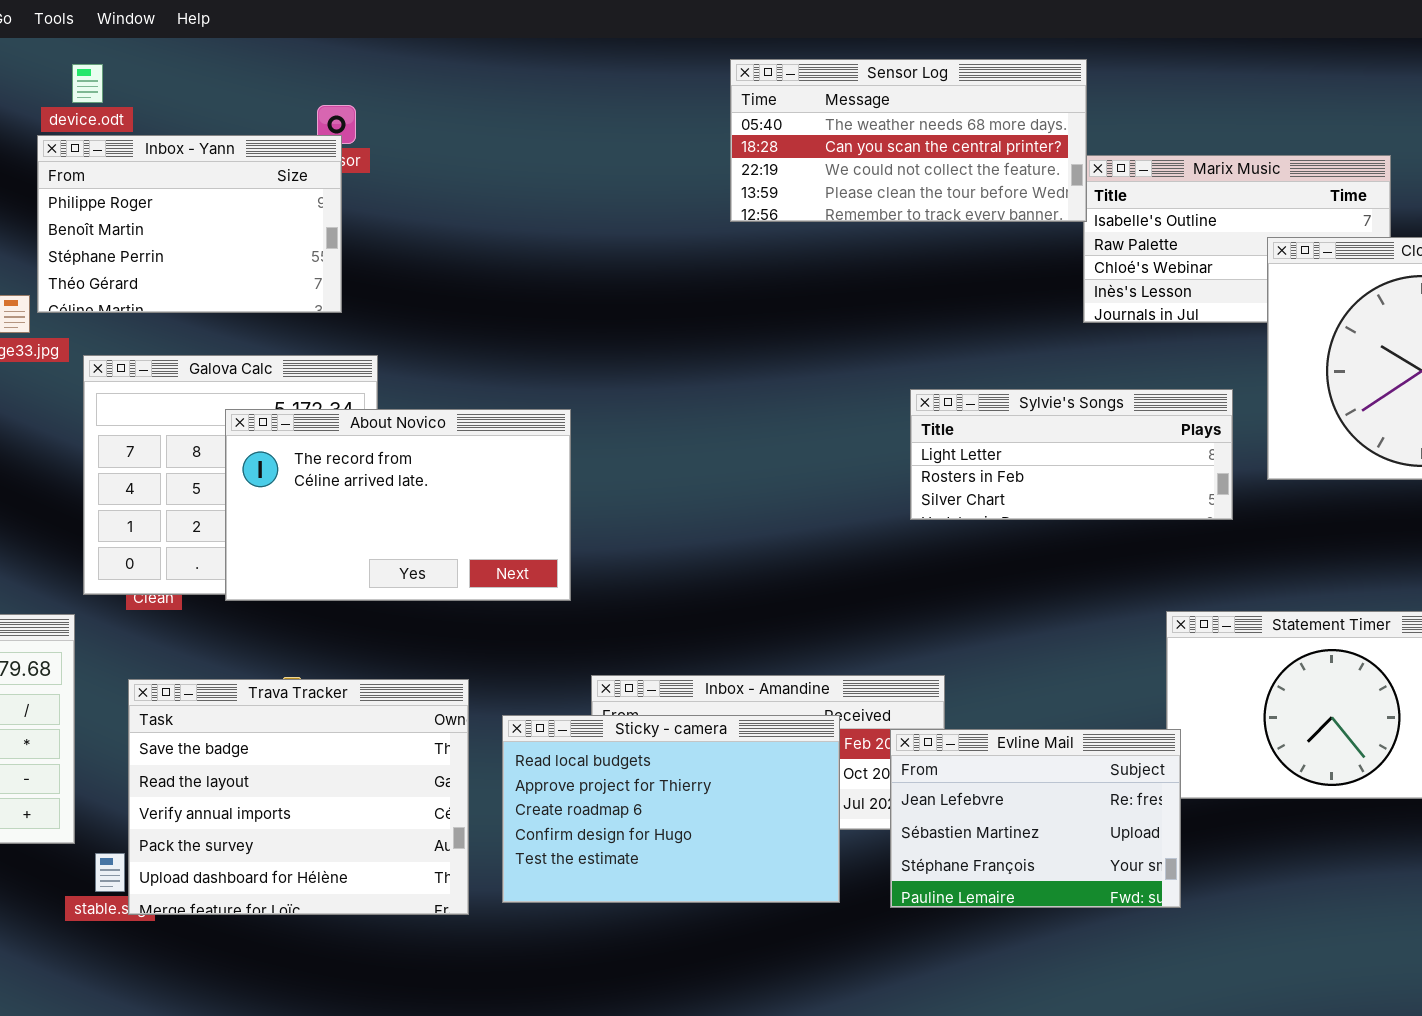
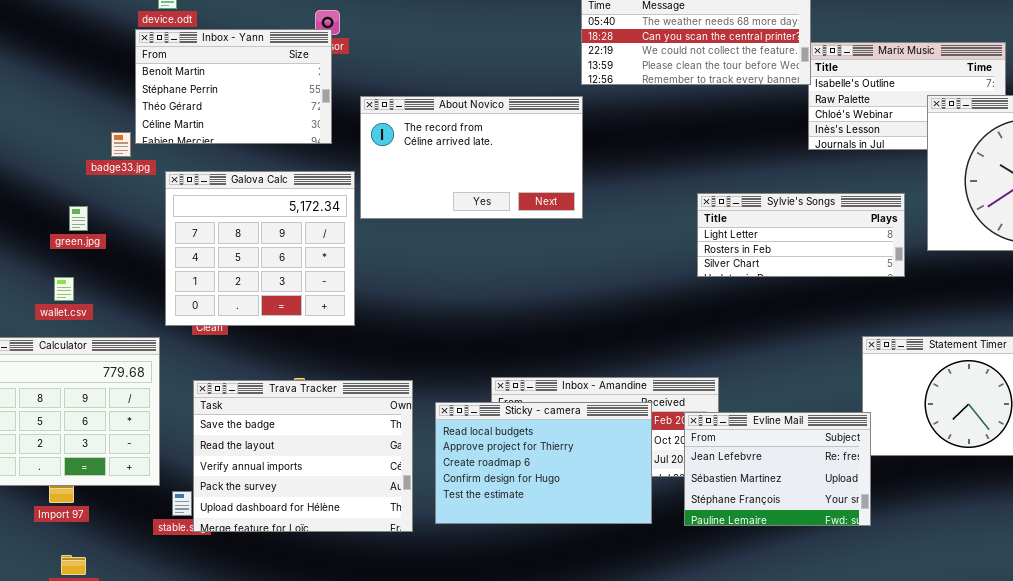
Inbox - Yann: [37,135,342,313] -> [135,29,332,144], scrolled down 1 row
About Novico: [225,409,571,601] -> [360,96,583,219], moved

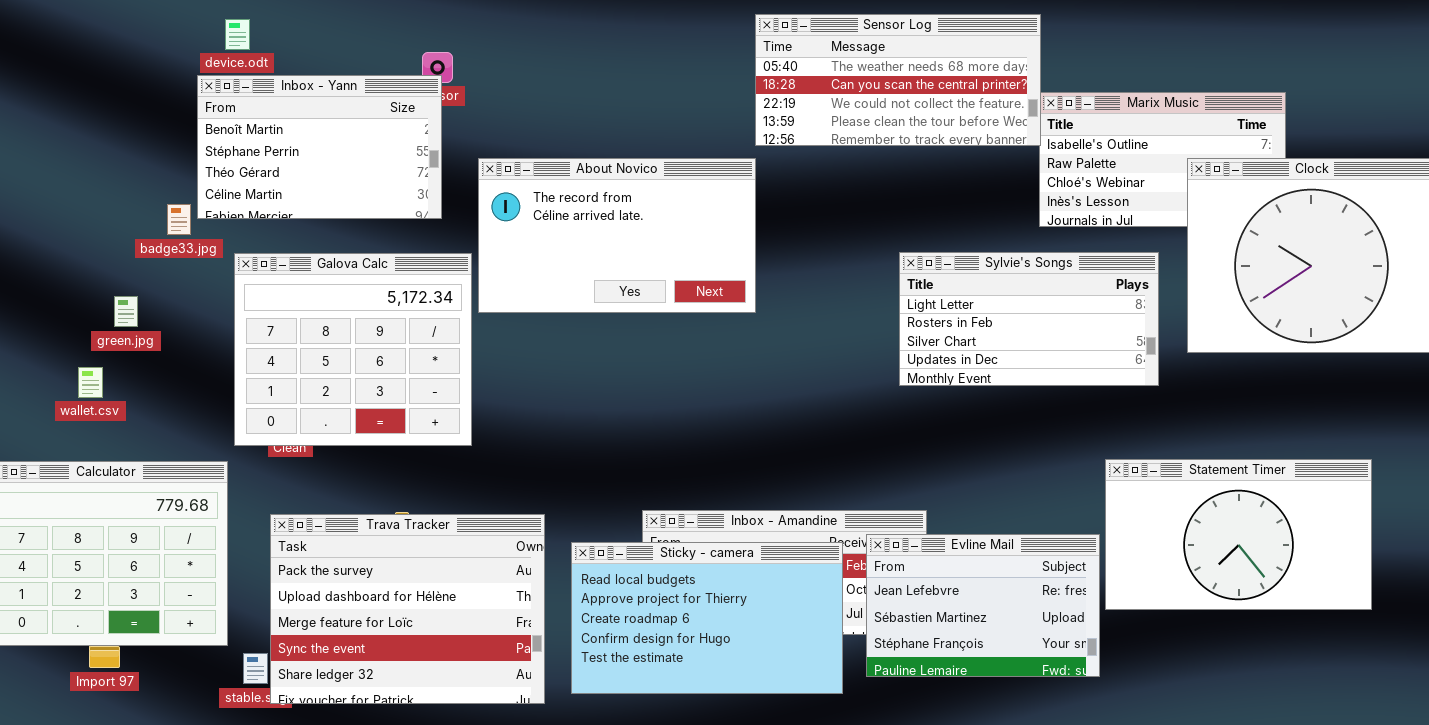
Sylvie's Songs: [697,193,905,277] -> [899,252,1159,386], resized
wallet.csv: [54,277,74,301] -> [78,367,103,398], moved
Trava Tracker: [193,380,413,532] -> [270,514,545,704], scrolled down 3 rows
Evline Mail: [684,412,871,526] -> [866,534,1100,677], moved

